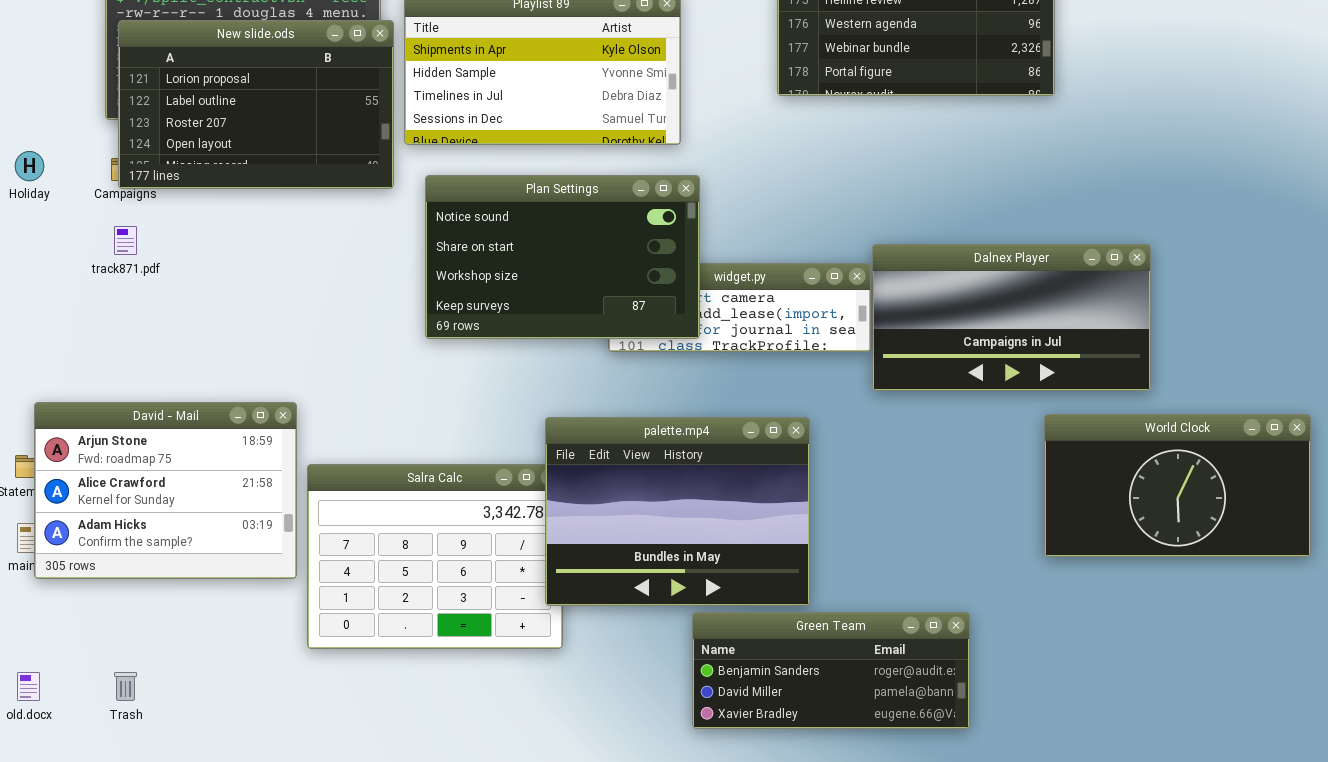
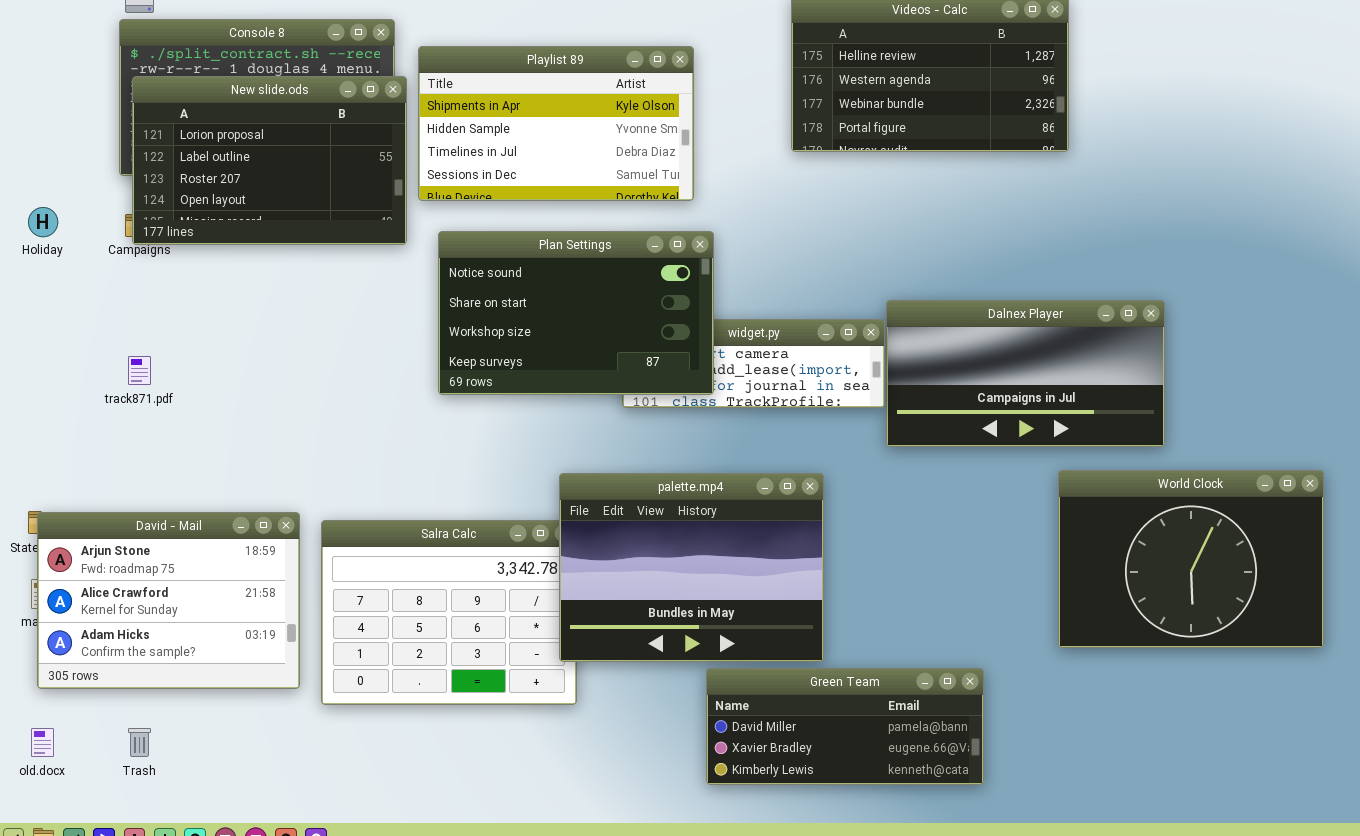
track871.pdf: [114,226,137,255] -> [128,356,151,385], moved
David - Mail: [34,402,297,579] -> [37,512,300,689], moved
World Clock: [1044,414,1311,557] -> [1058,470,1324,648], resized
Green Team: [692,612,970,729] -> [706,668,984,785], scrolled down 1 row

